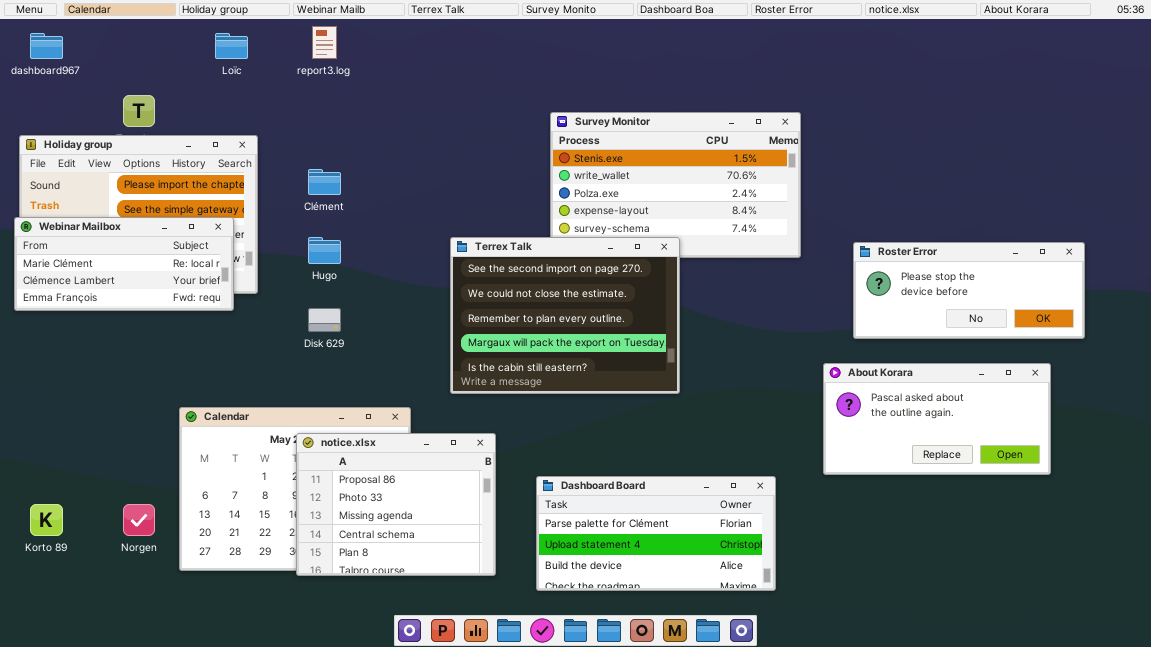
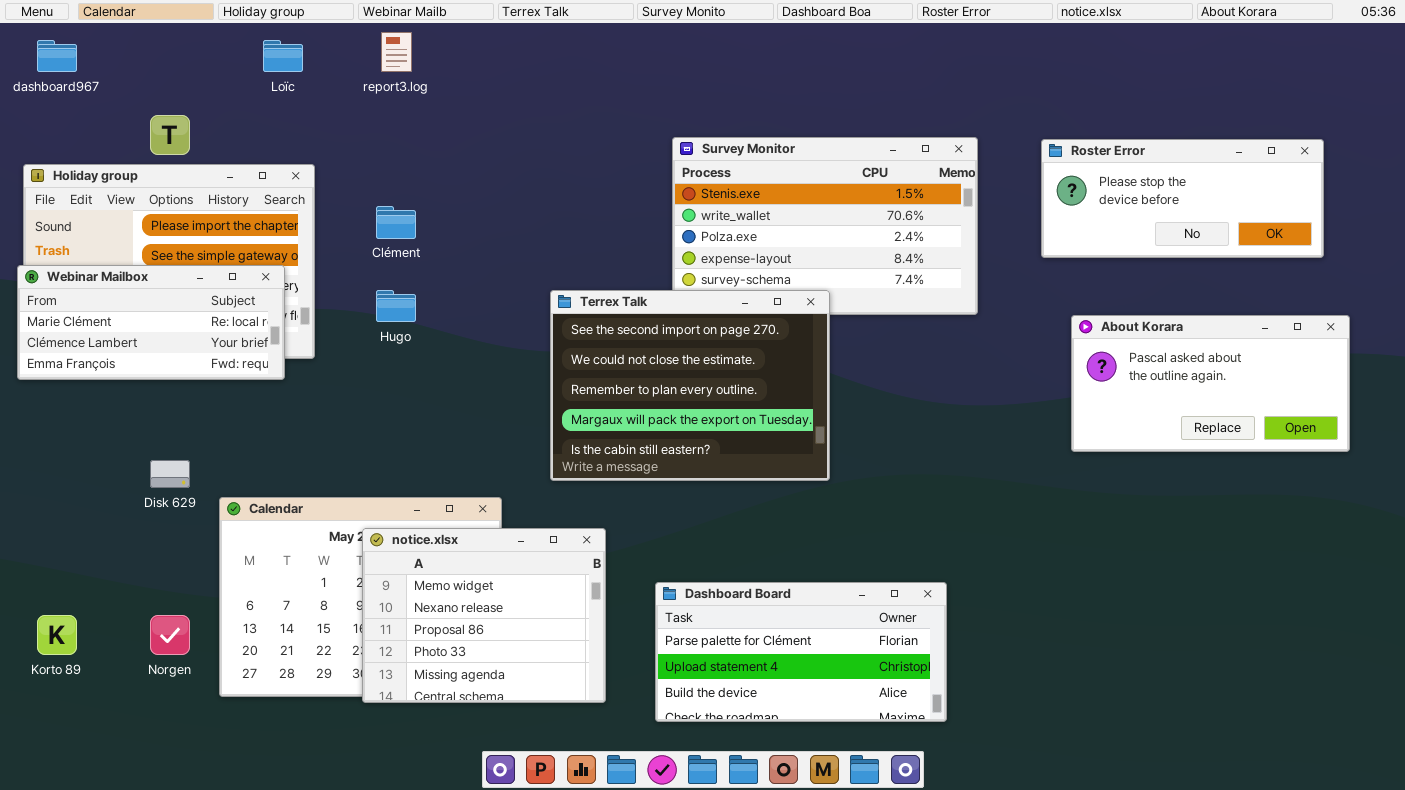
Roster Error: [853,242,1085,339] -> [1041,139,1324,258], moved
Disk 629: [308,308,341,332] -> [150,460,190,488], moved
About Korara: [823,363,1051,475] -> [1071,315,1350,452], moved
notice.xlsx: [296,433,496,576] -> [362,528,606,703], scrolled up 2 rows

